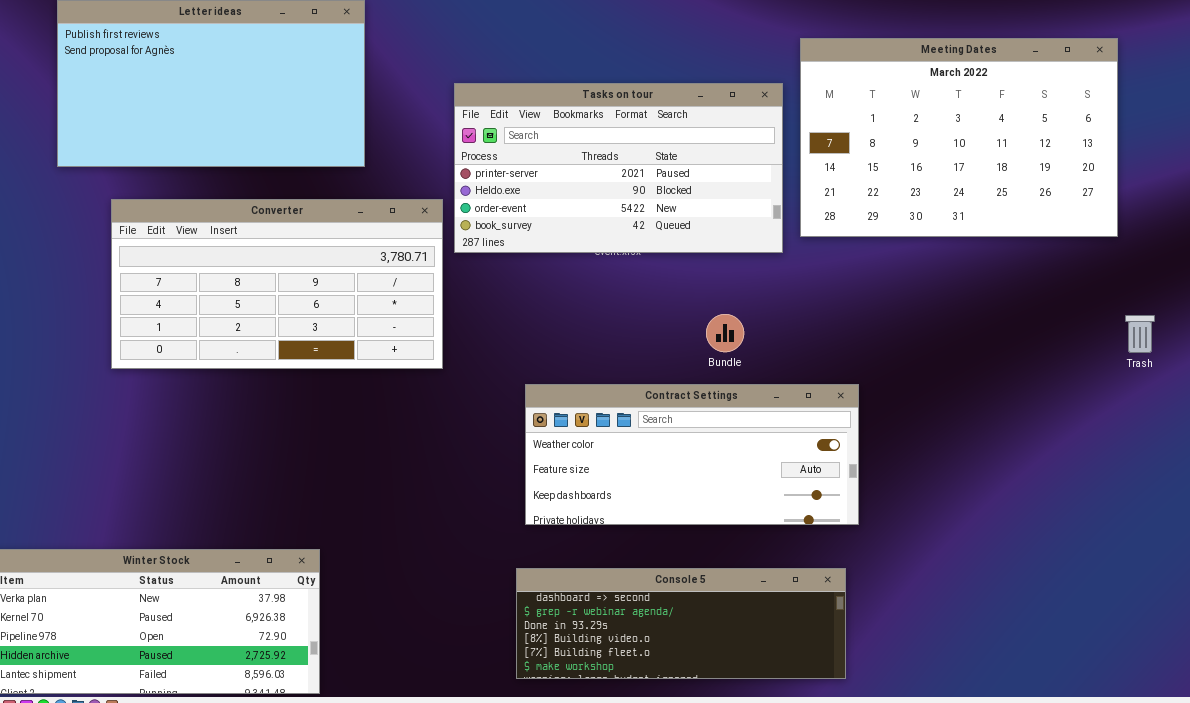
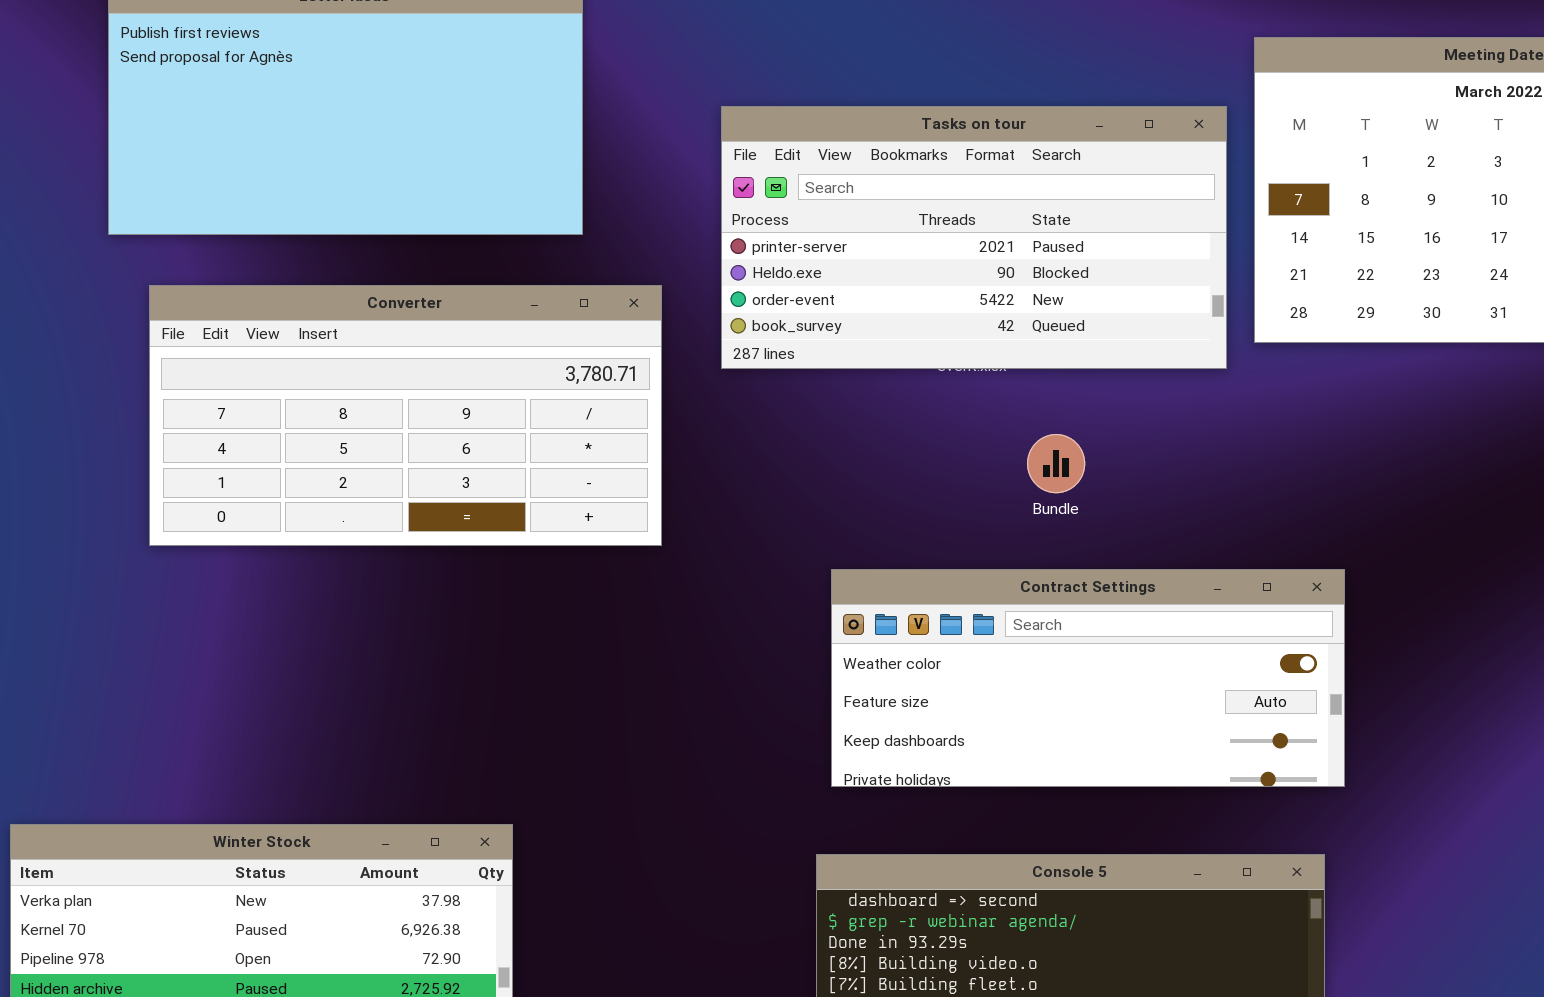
Converter: [111,199,443,369] -> [149,285,662,546], moved
Bundle: [706,314,744,352] -> [1027,434,1085,493], moved

